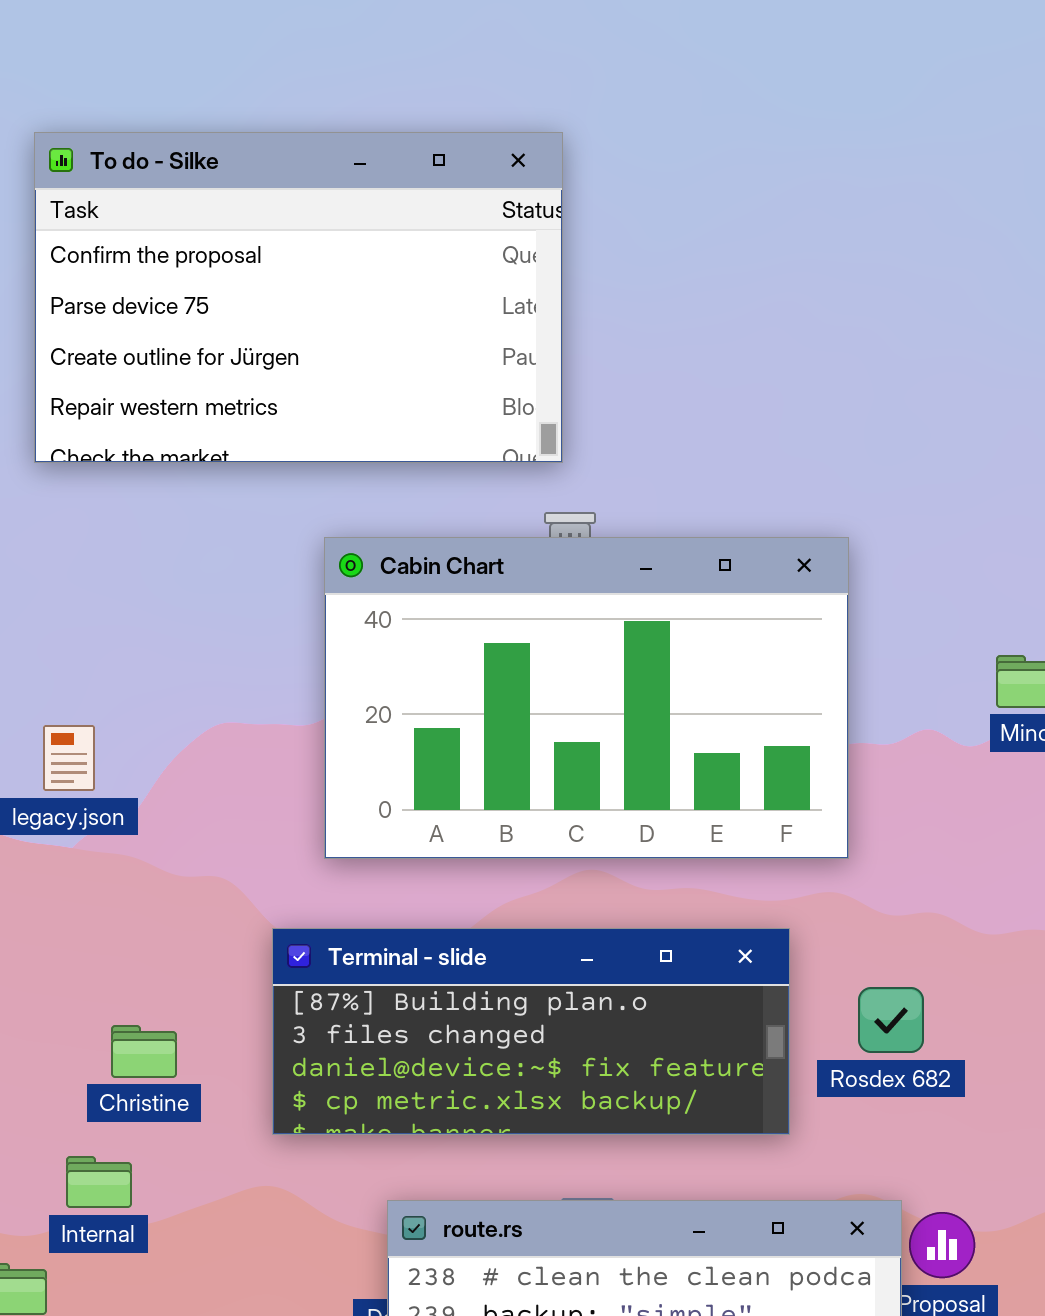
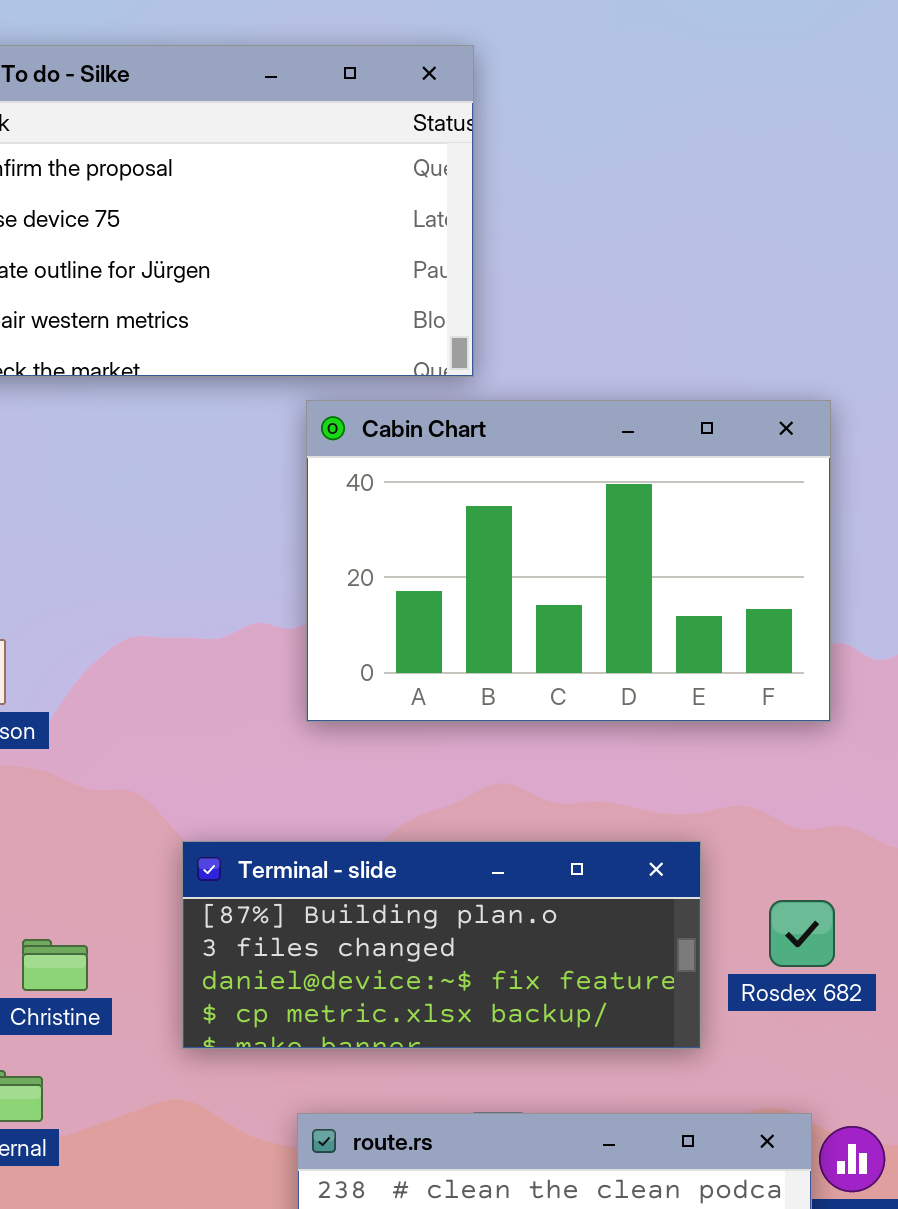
Cabin Chart: [324,537,849,859] -> [306,400,831,722], moved

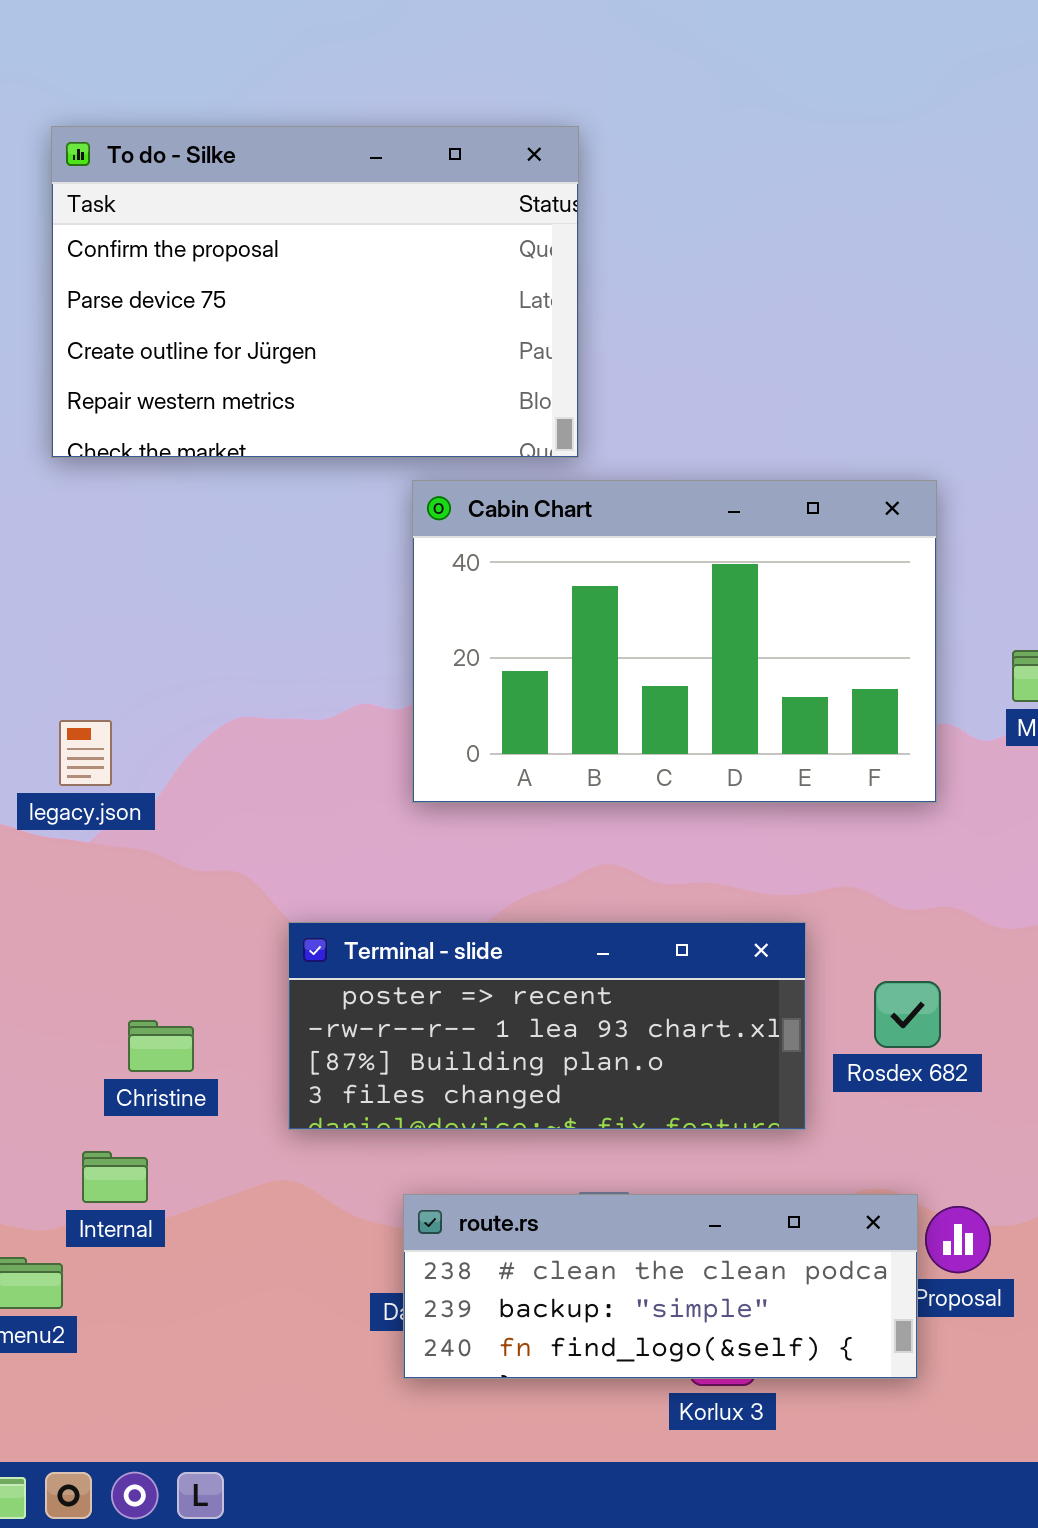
Terminal - slide: [182,841,701,1049] -> [288,922,806,1130], scrolled up 2 rows

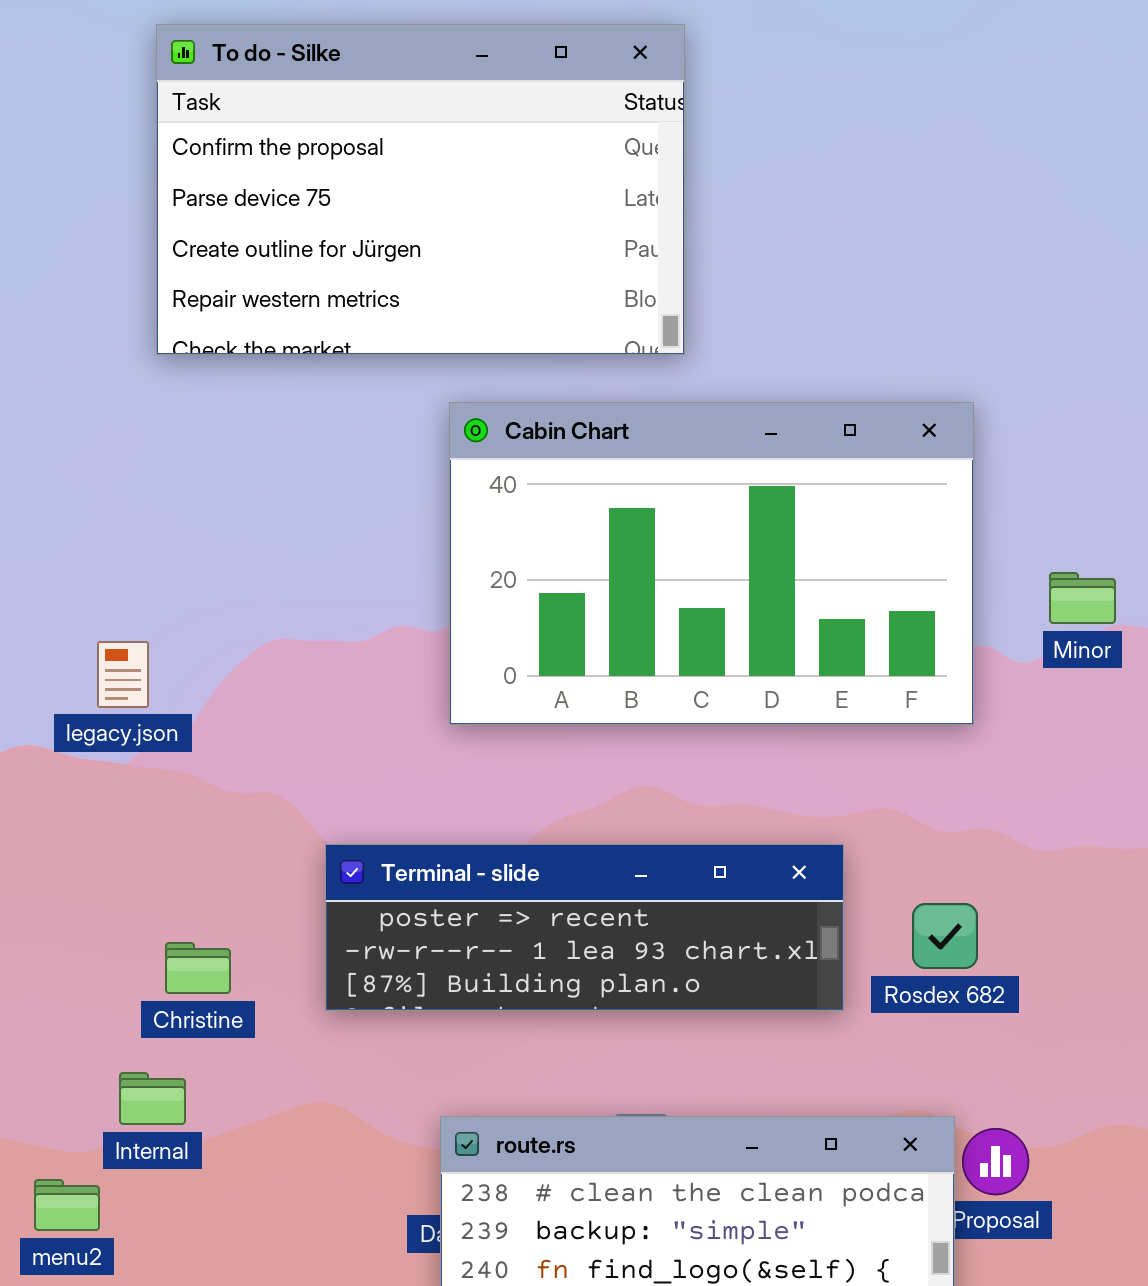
To do - Silke: [51,126,579,458] -> [156,24,685,355], moved
Terminal - slide: [288,922,806,1130] -> [325,844,844,1011], resized

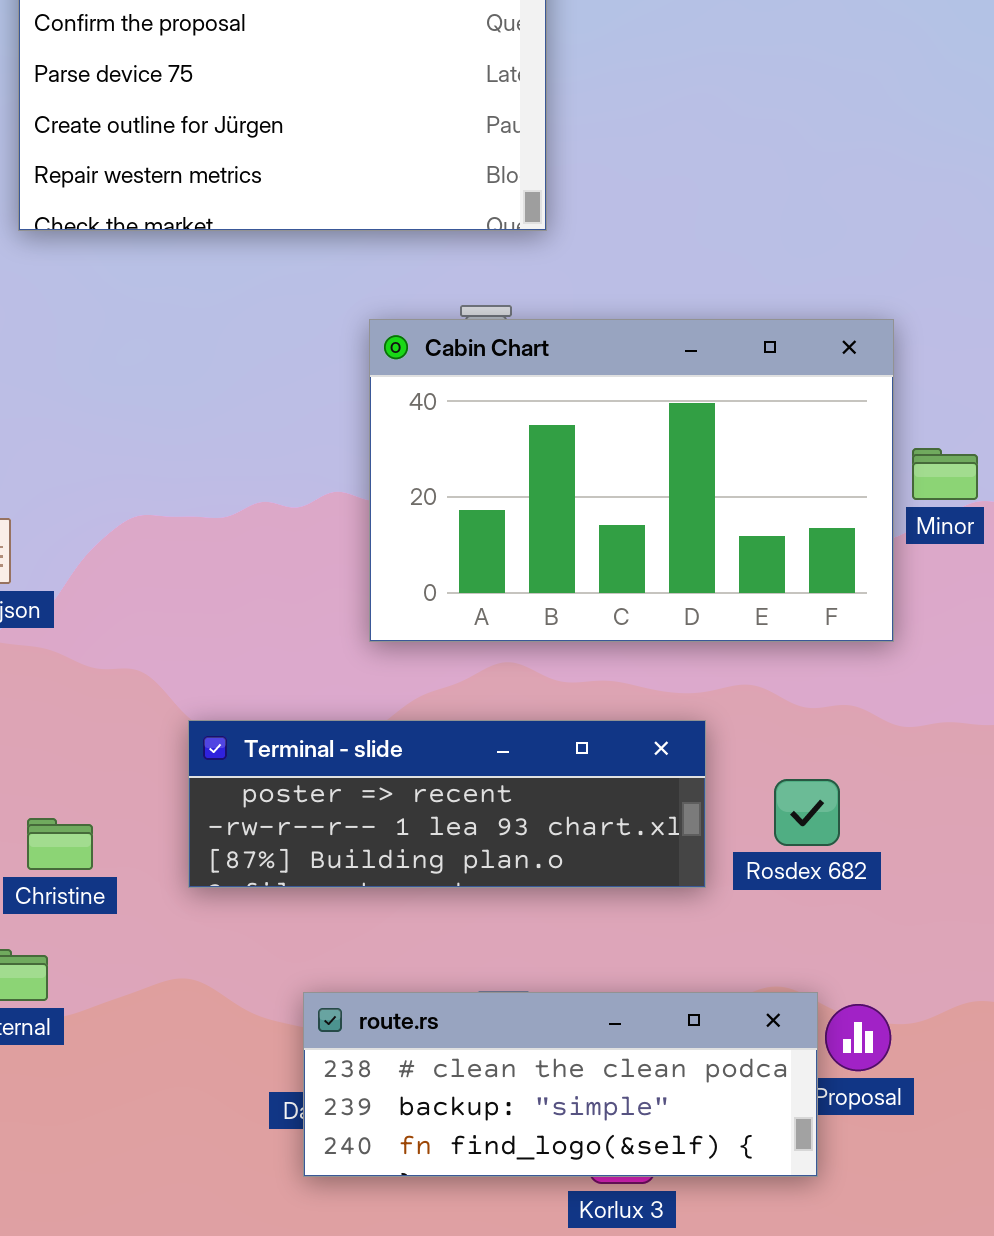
Cabin Chart: [449,402,974,725] -> [369,319,894,642], moved

